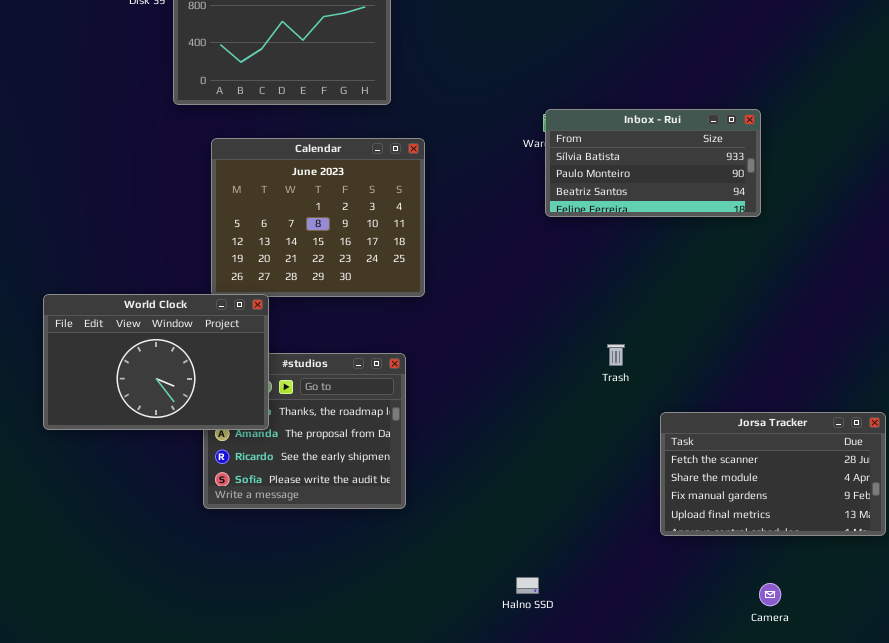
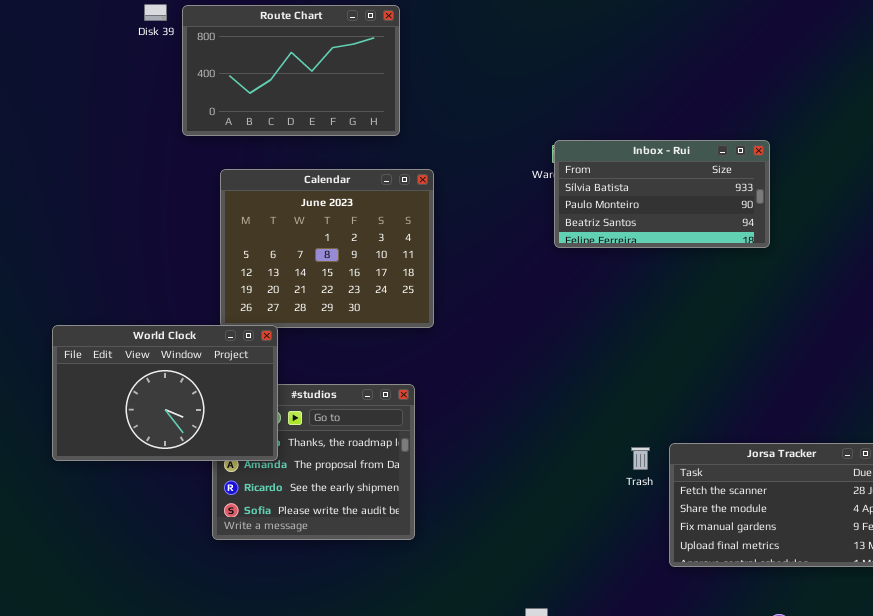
Trash: [607,344,625,366] -> [631,447,650,470], moved

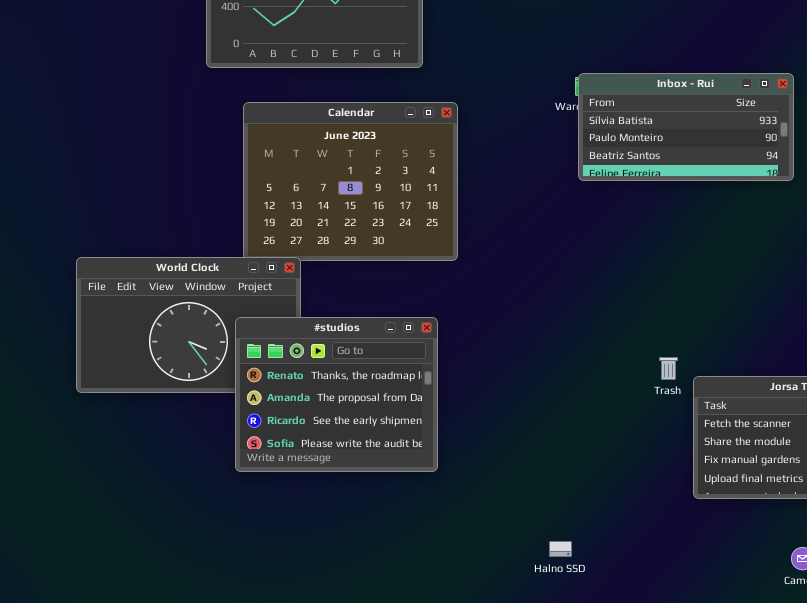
#studios: [212,384,415,540] -> [235,317,438,472], raised
Trash: [631,447,650,470] -> [659,357,678,380], moved

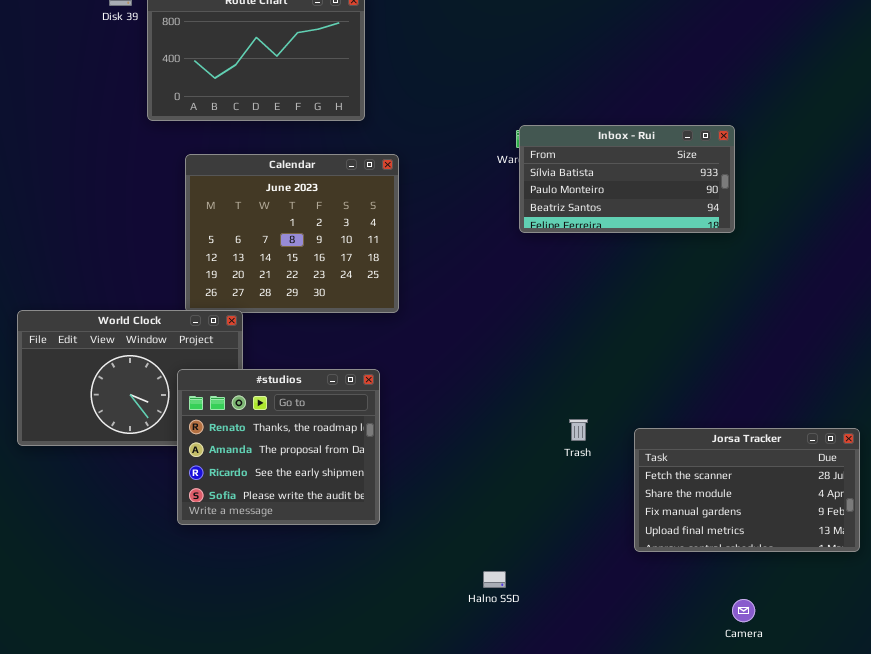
Trash: [659,357,678,380] -> [569,419,588,441], moved
Halno SSD: [549,541,572,557] -> [483,571,506,588], moved

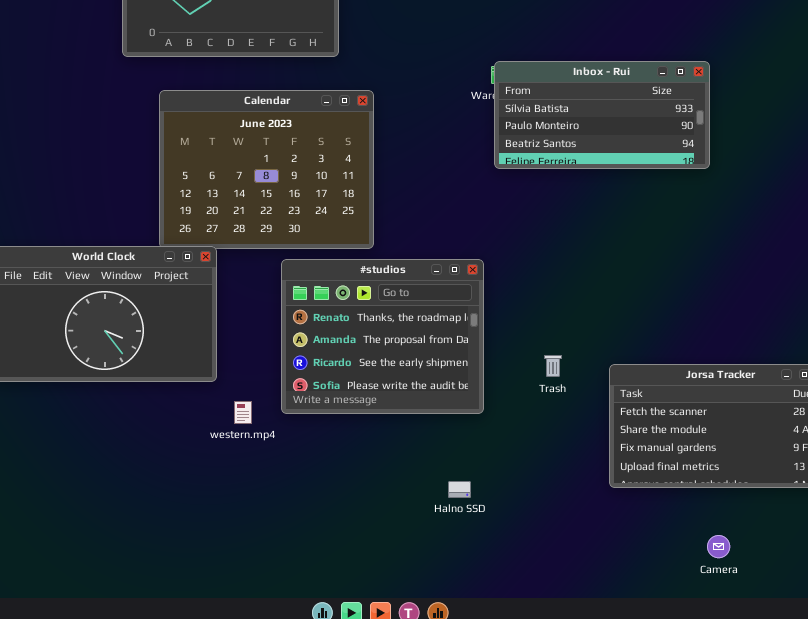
#studios: [177,369,380,525] -> [281,259,484,414], moved
Halno SSD: [483,571,506,588] -> [448,481,471,498], moved

